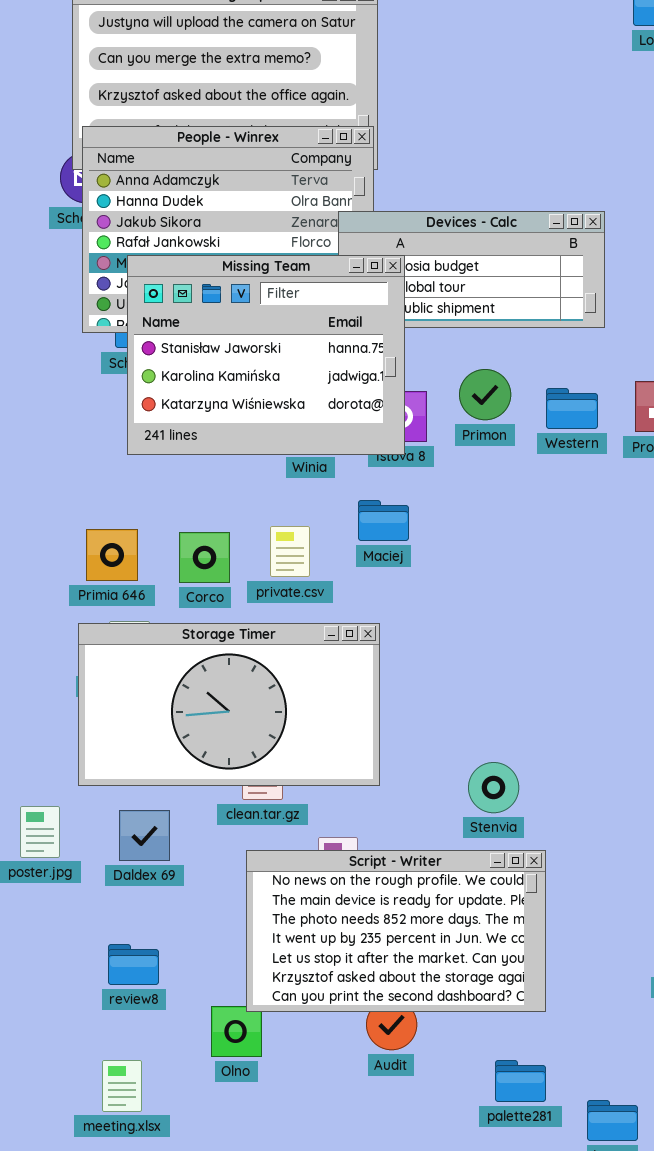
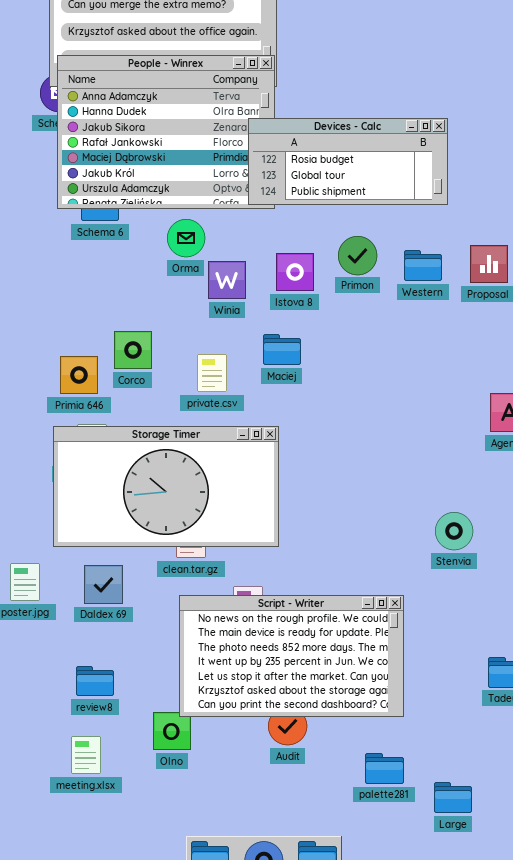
Missing Team: [127,255,405,455] -> none, closed
Corco: [179,532,230,583] -> [114,331,152,369], moved
Stenvia: [468,762,519,813] -> [435,512,473,550], moved
meeting.xlsx: [102,1060,142,1112] -> [71,736,101,774], moved

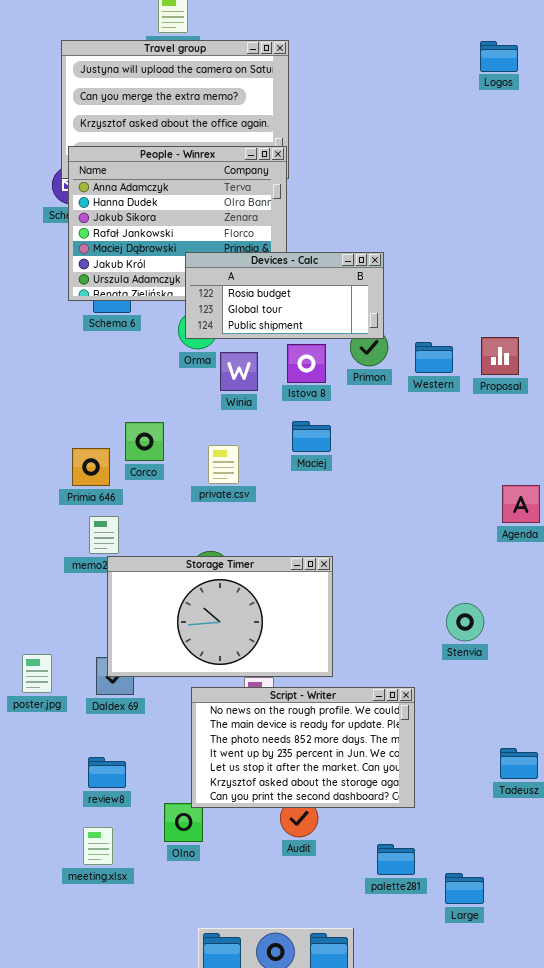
Devices - Calc: [248,118,448,205] -> [185,252,384,339], moved
Maciej: [263,334,301,365] -> [292,421,331,452], moved
Storage Timer: [53,426,279,547] -> [107,556,333,677], moved

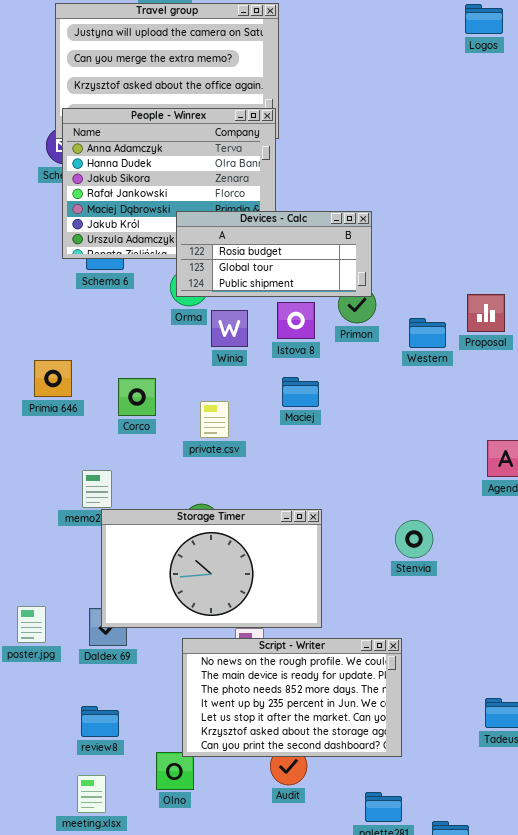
Western: [415,342,453,373] -> [409,318,446,348], moved
Primia 646: [72,448,110,486] -> [34,360,72,397], moved
Stenvia: [446,603,484,641] -> [395,520,433,558], moved

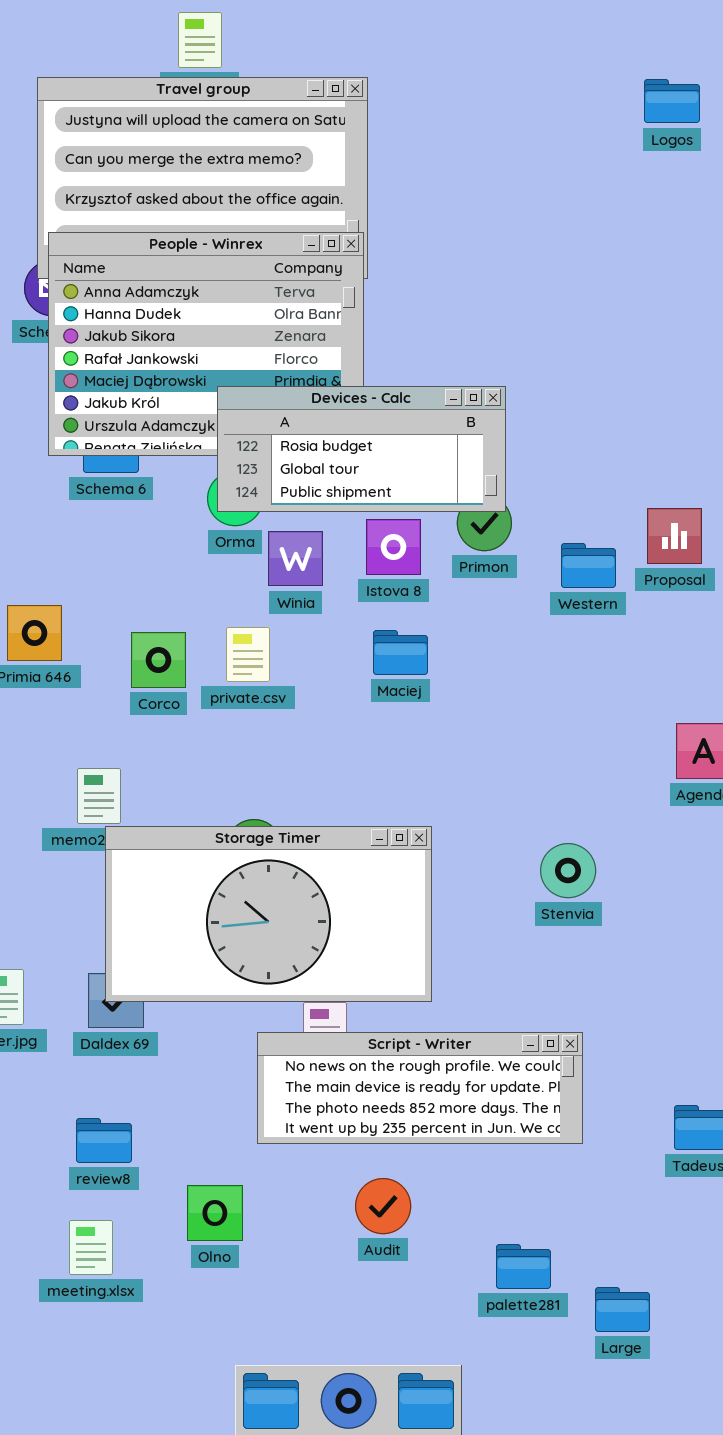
private.csv: [200,401,229,438] -> [226,627,270,682], moved
Script - Writer: [182,638,402,757] -> [257,1032,583,1144], moved, resized

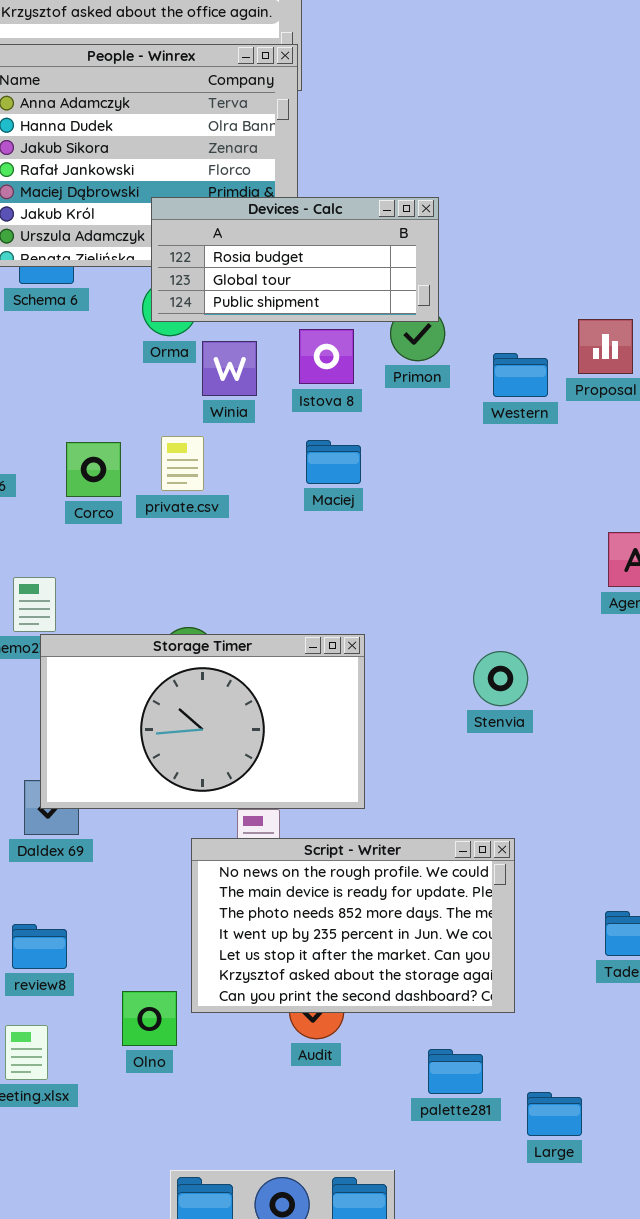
Script - Writer: [257,1032,583,1144] -> [191,838,515,1013], resized

